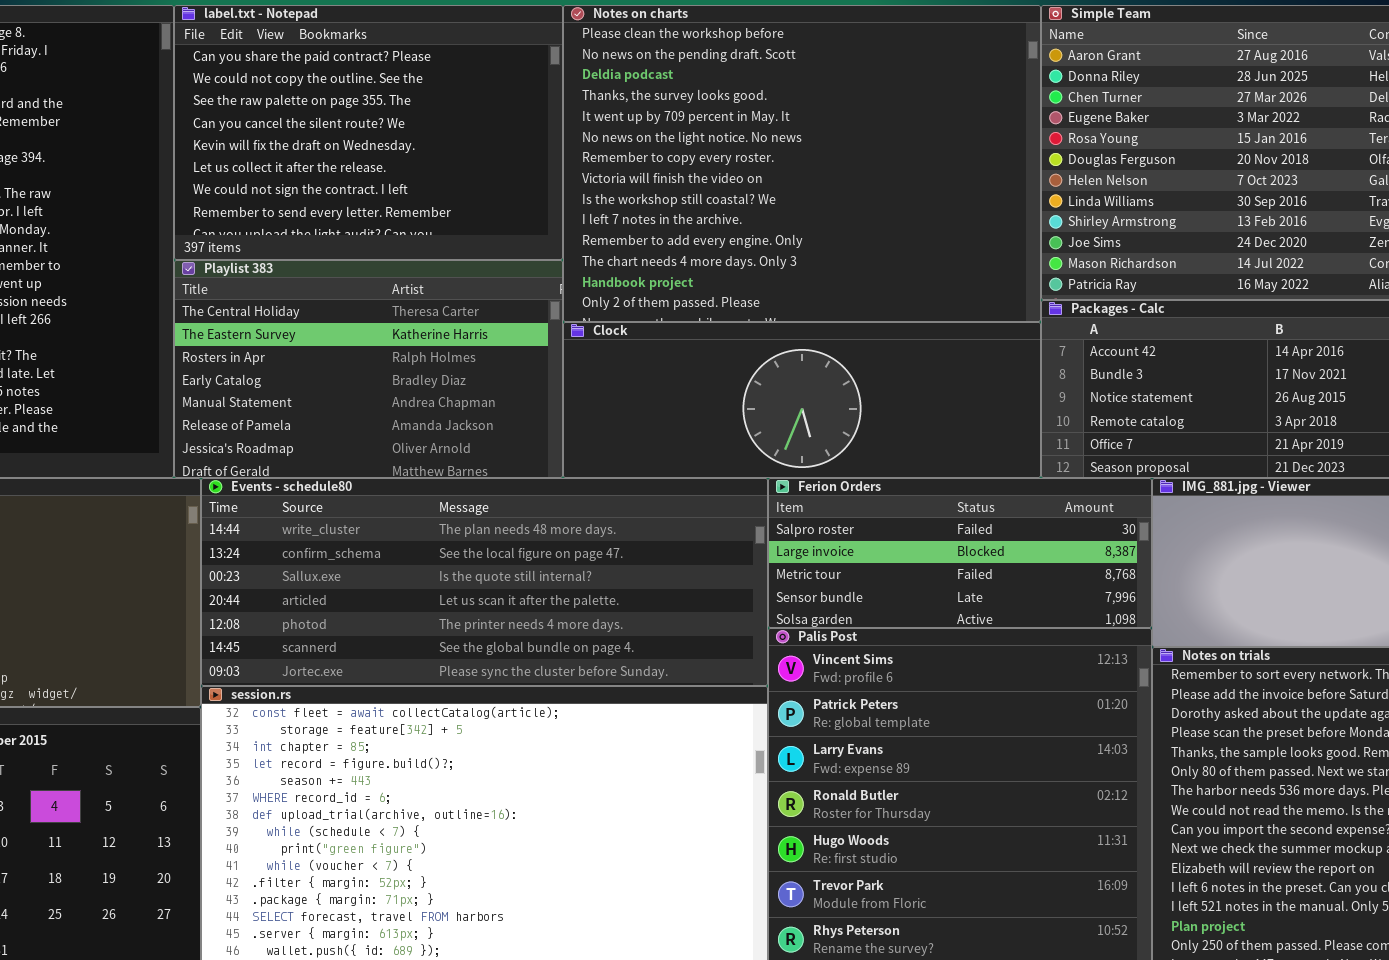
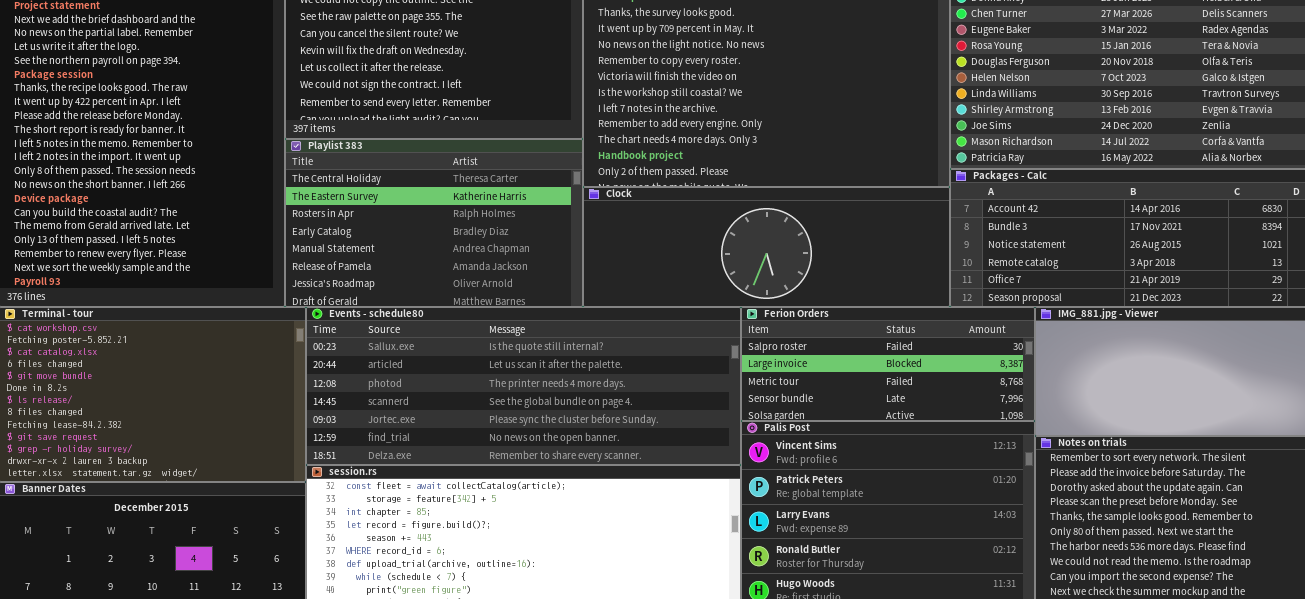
Events - schedule80: [201,478,768,686] -> [306,307,741,465], scrolled down 2 rows

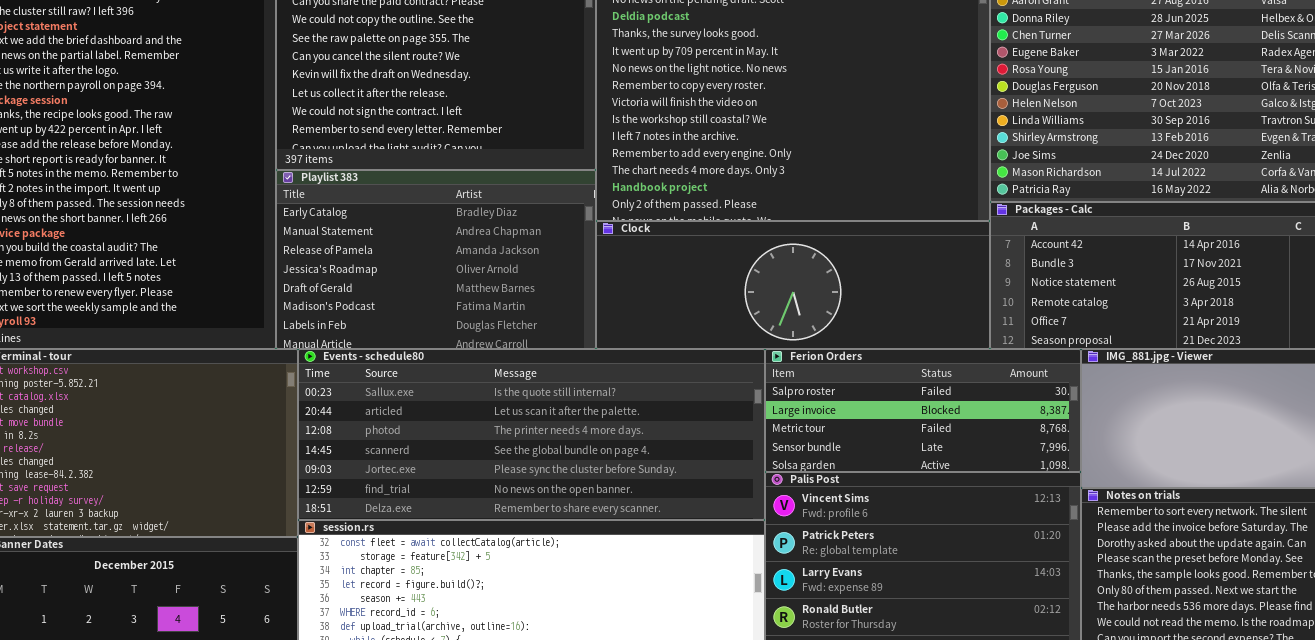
Playlist 383: [285,139,583,307] -> [276,170,596,349], scrolled down 3 rows

